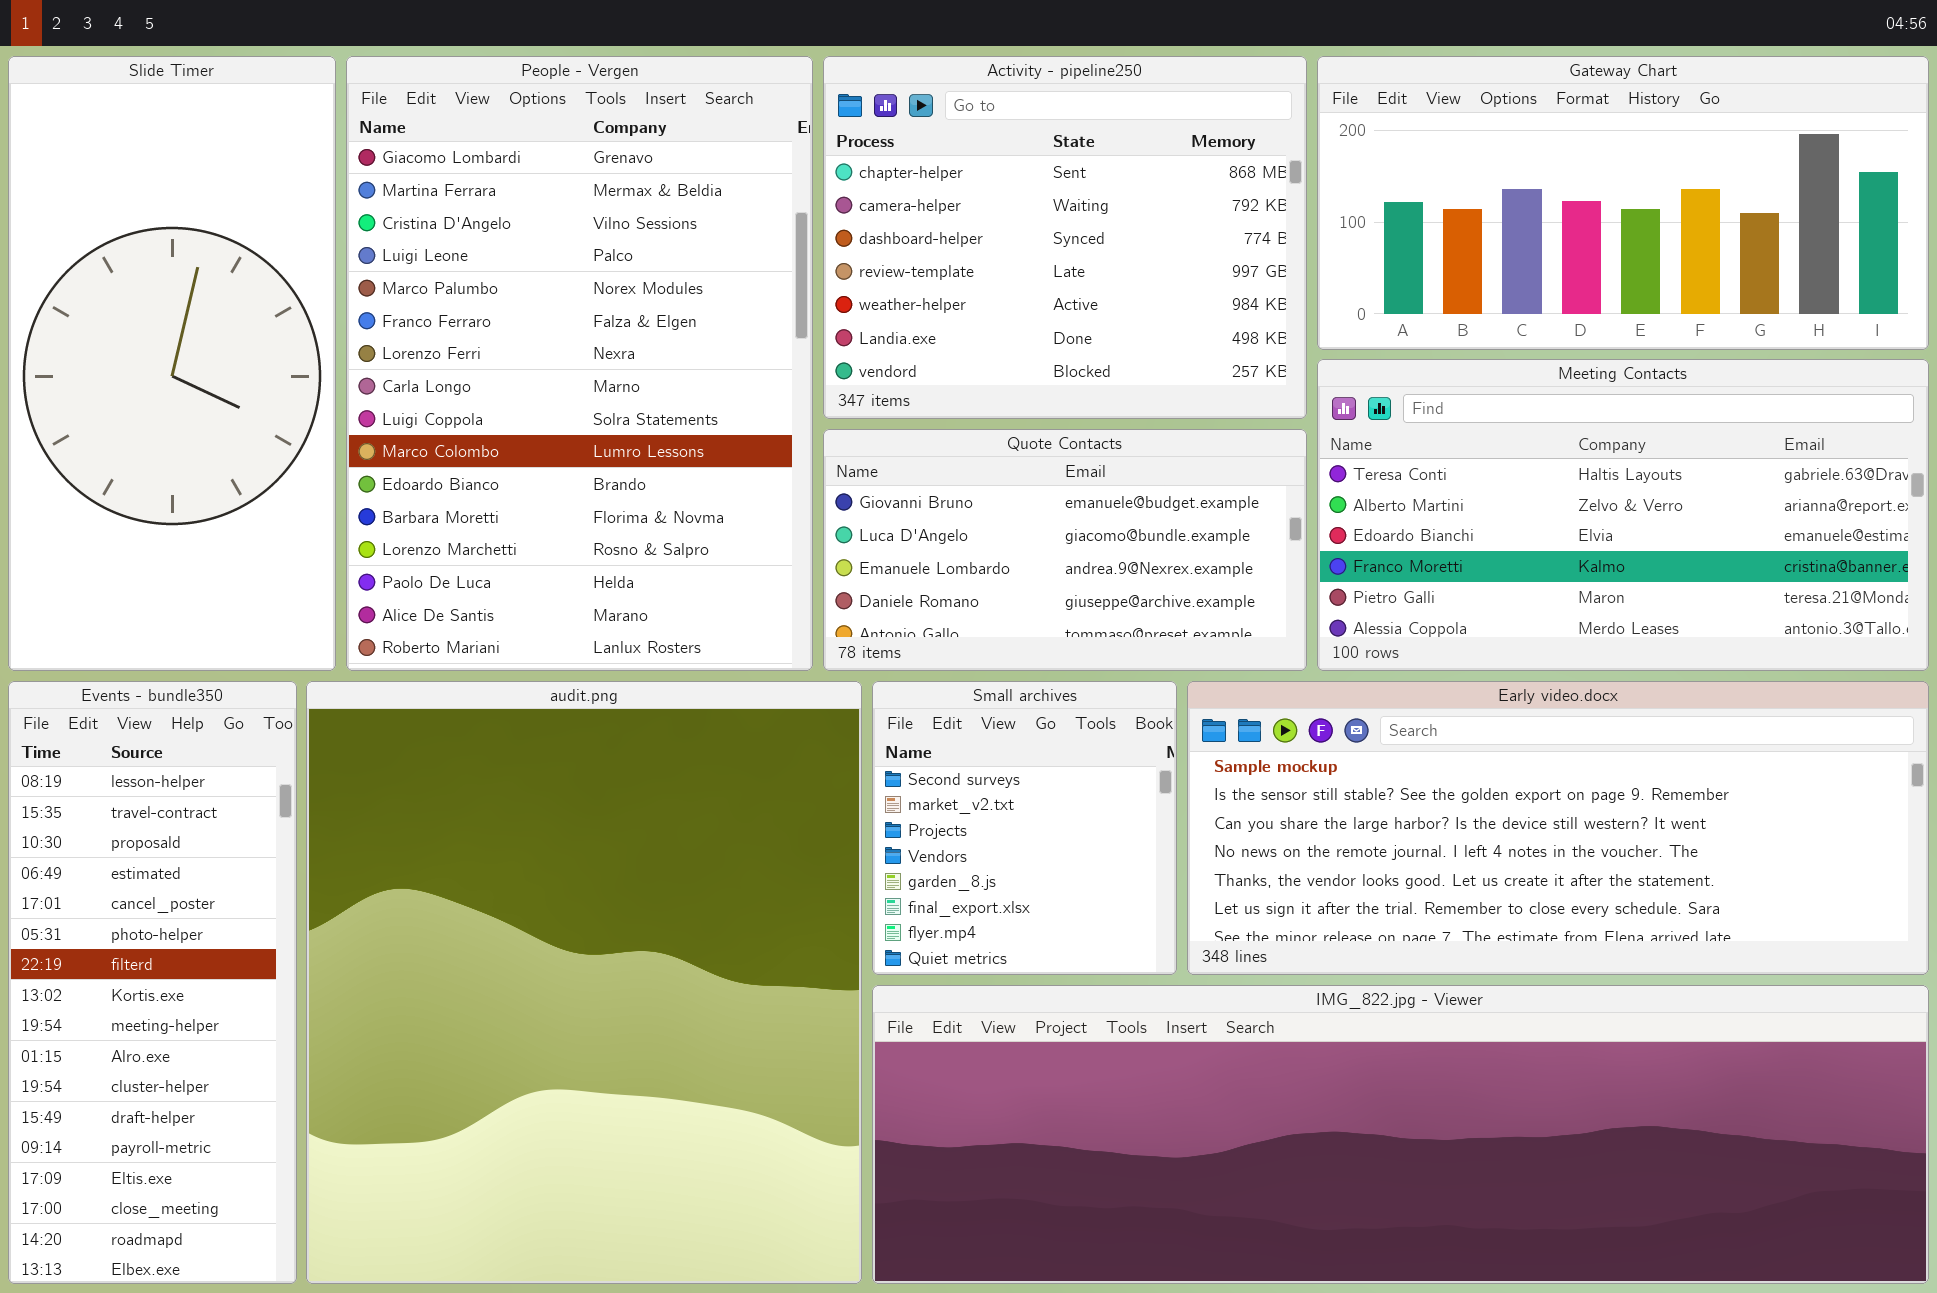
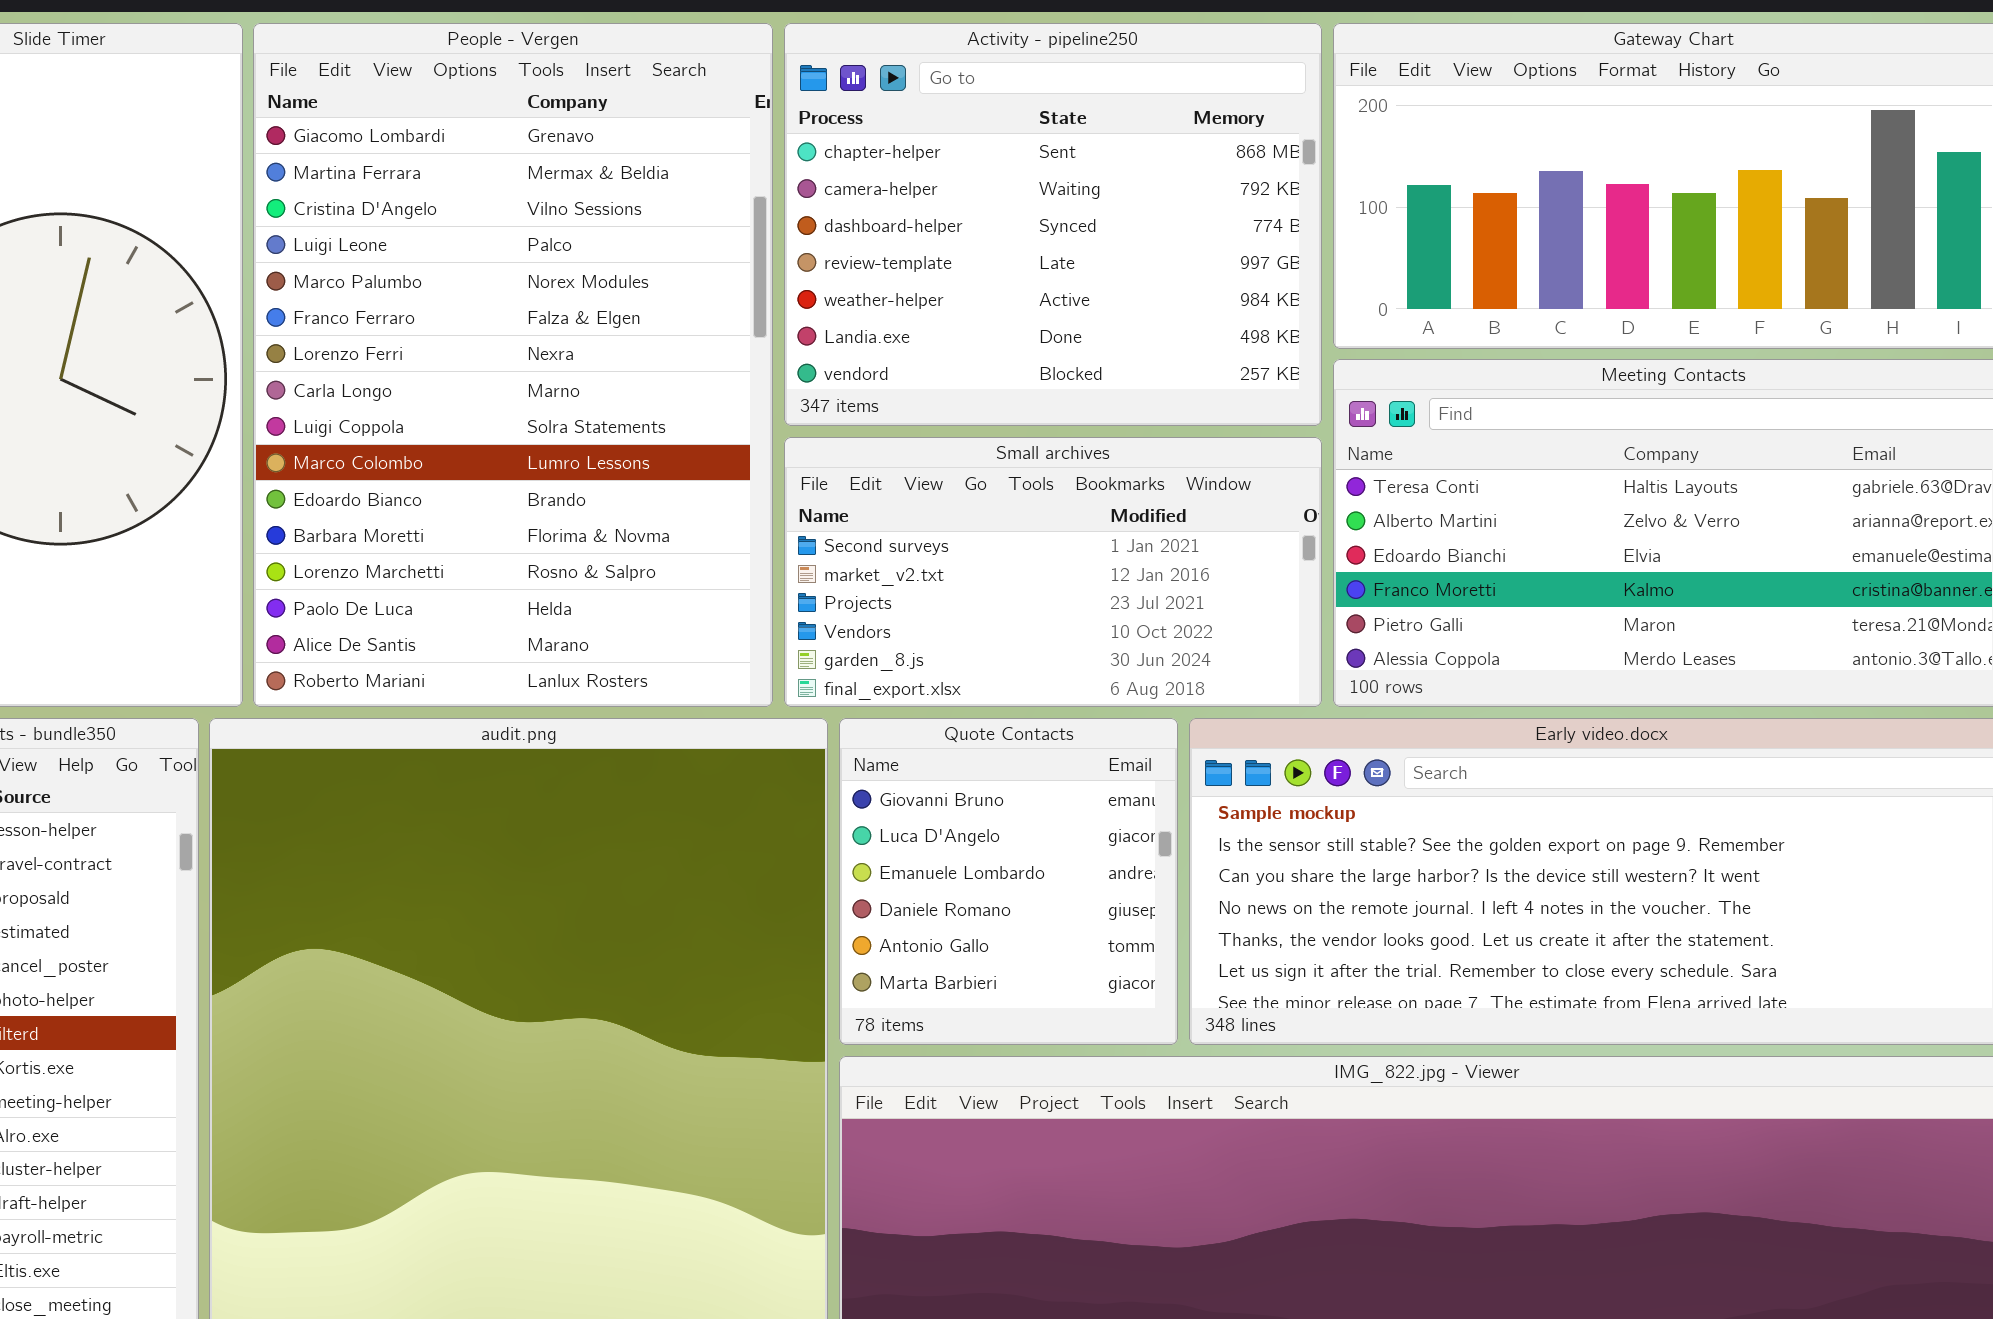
Quote Contacts: [823,429,1307,671] -> [839,718,1178,1045], moved, resized
Small archives: [872,681,1177,975] -> [784,437,1322,707], moved, resized

